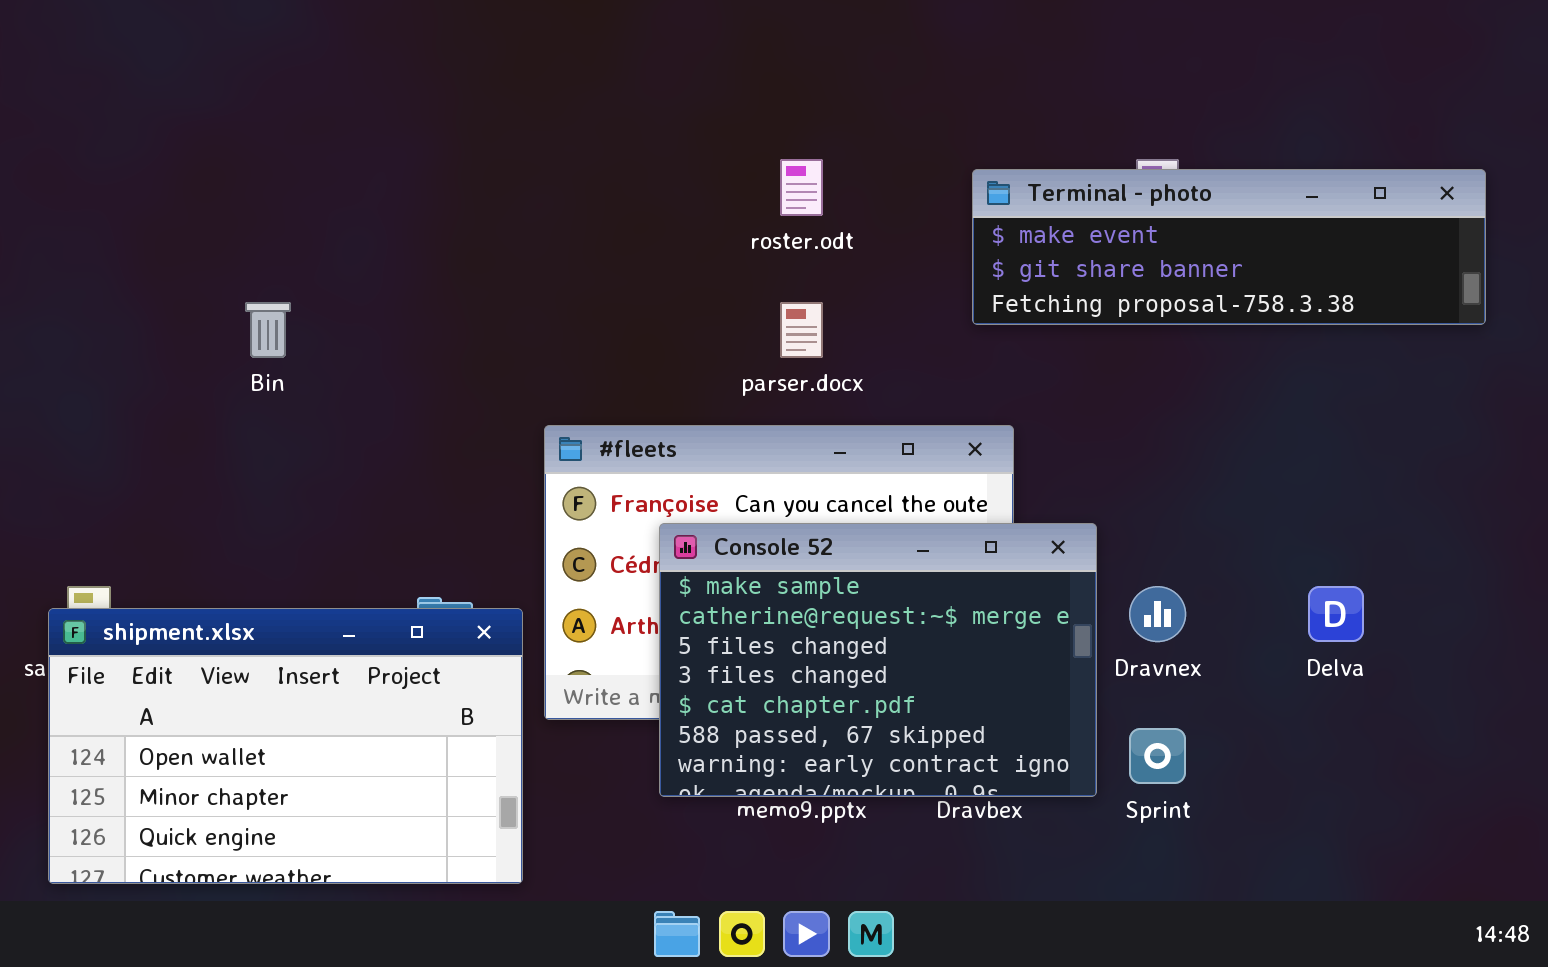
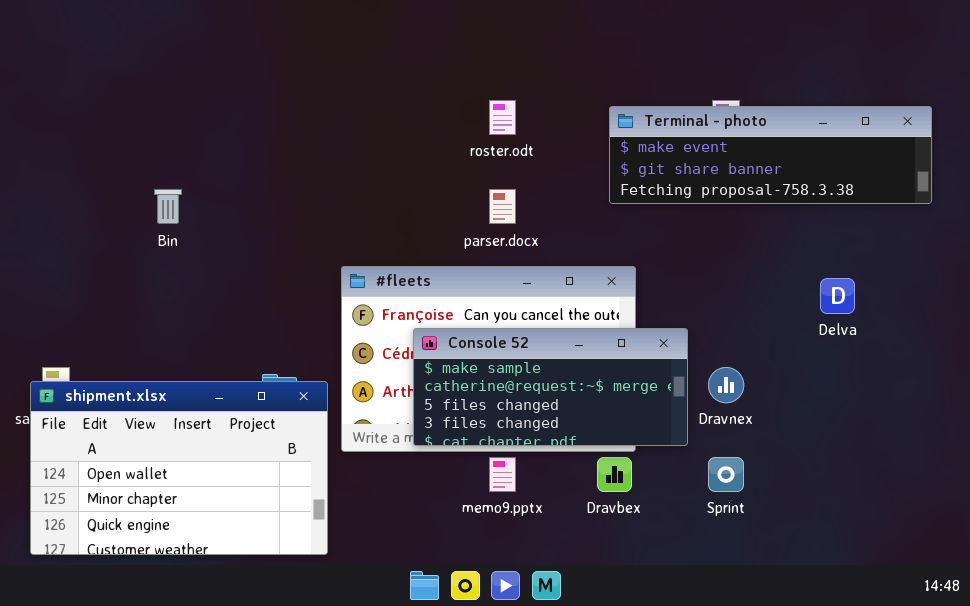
Console 52: [659,523,1097,797] -> [413,328,688,446], resized
Delva: [1308,586,1364,642] -> [820,278,855,314], moved

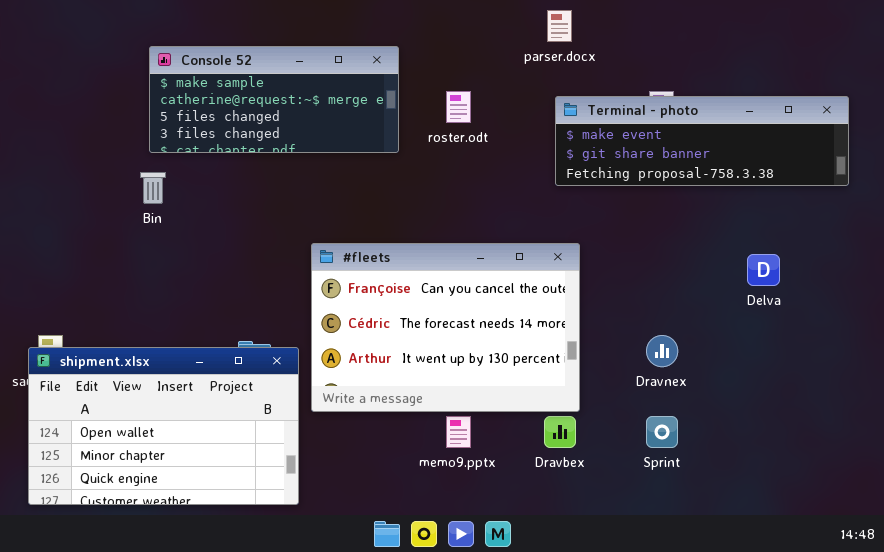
parser.docx: [489,189,516,224] -> [547,10,572,42], moved
Console 52: [413,328,688,446] -> [149,46,399,153], moved

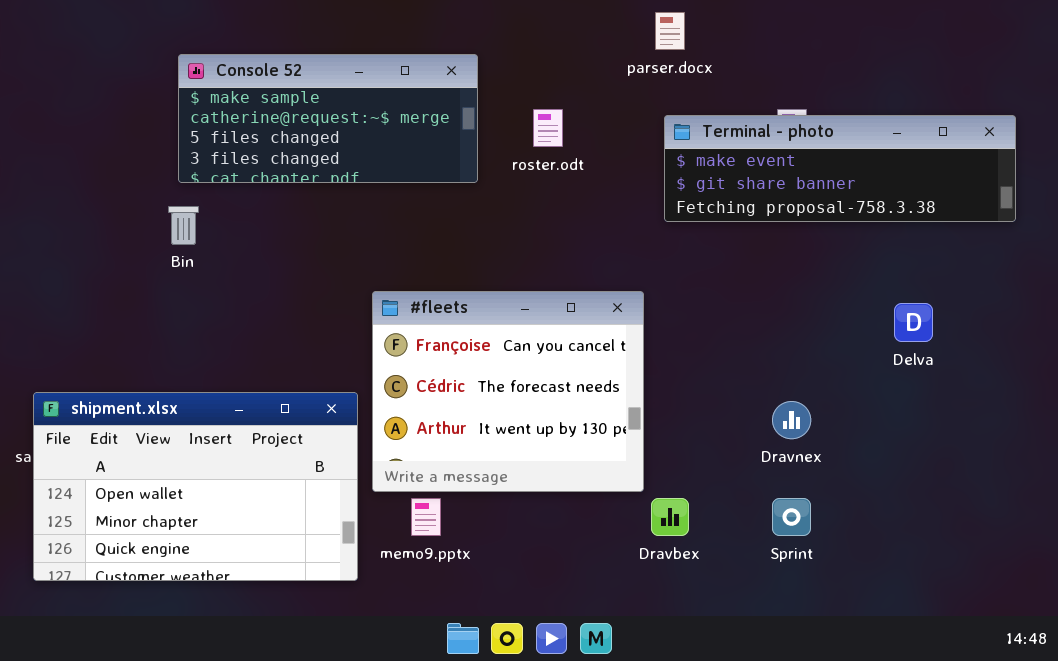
#fleets: [311,243,580,412] -> [372,291,644,492], resized
shipment.xlsx: [28,347,299,505] -> [33,392,358,581], moved
memo9.pptx: [446,416,471,448] -> [411,498,441,536], moved

